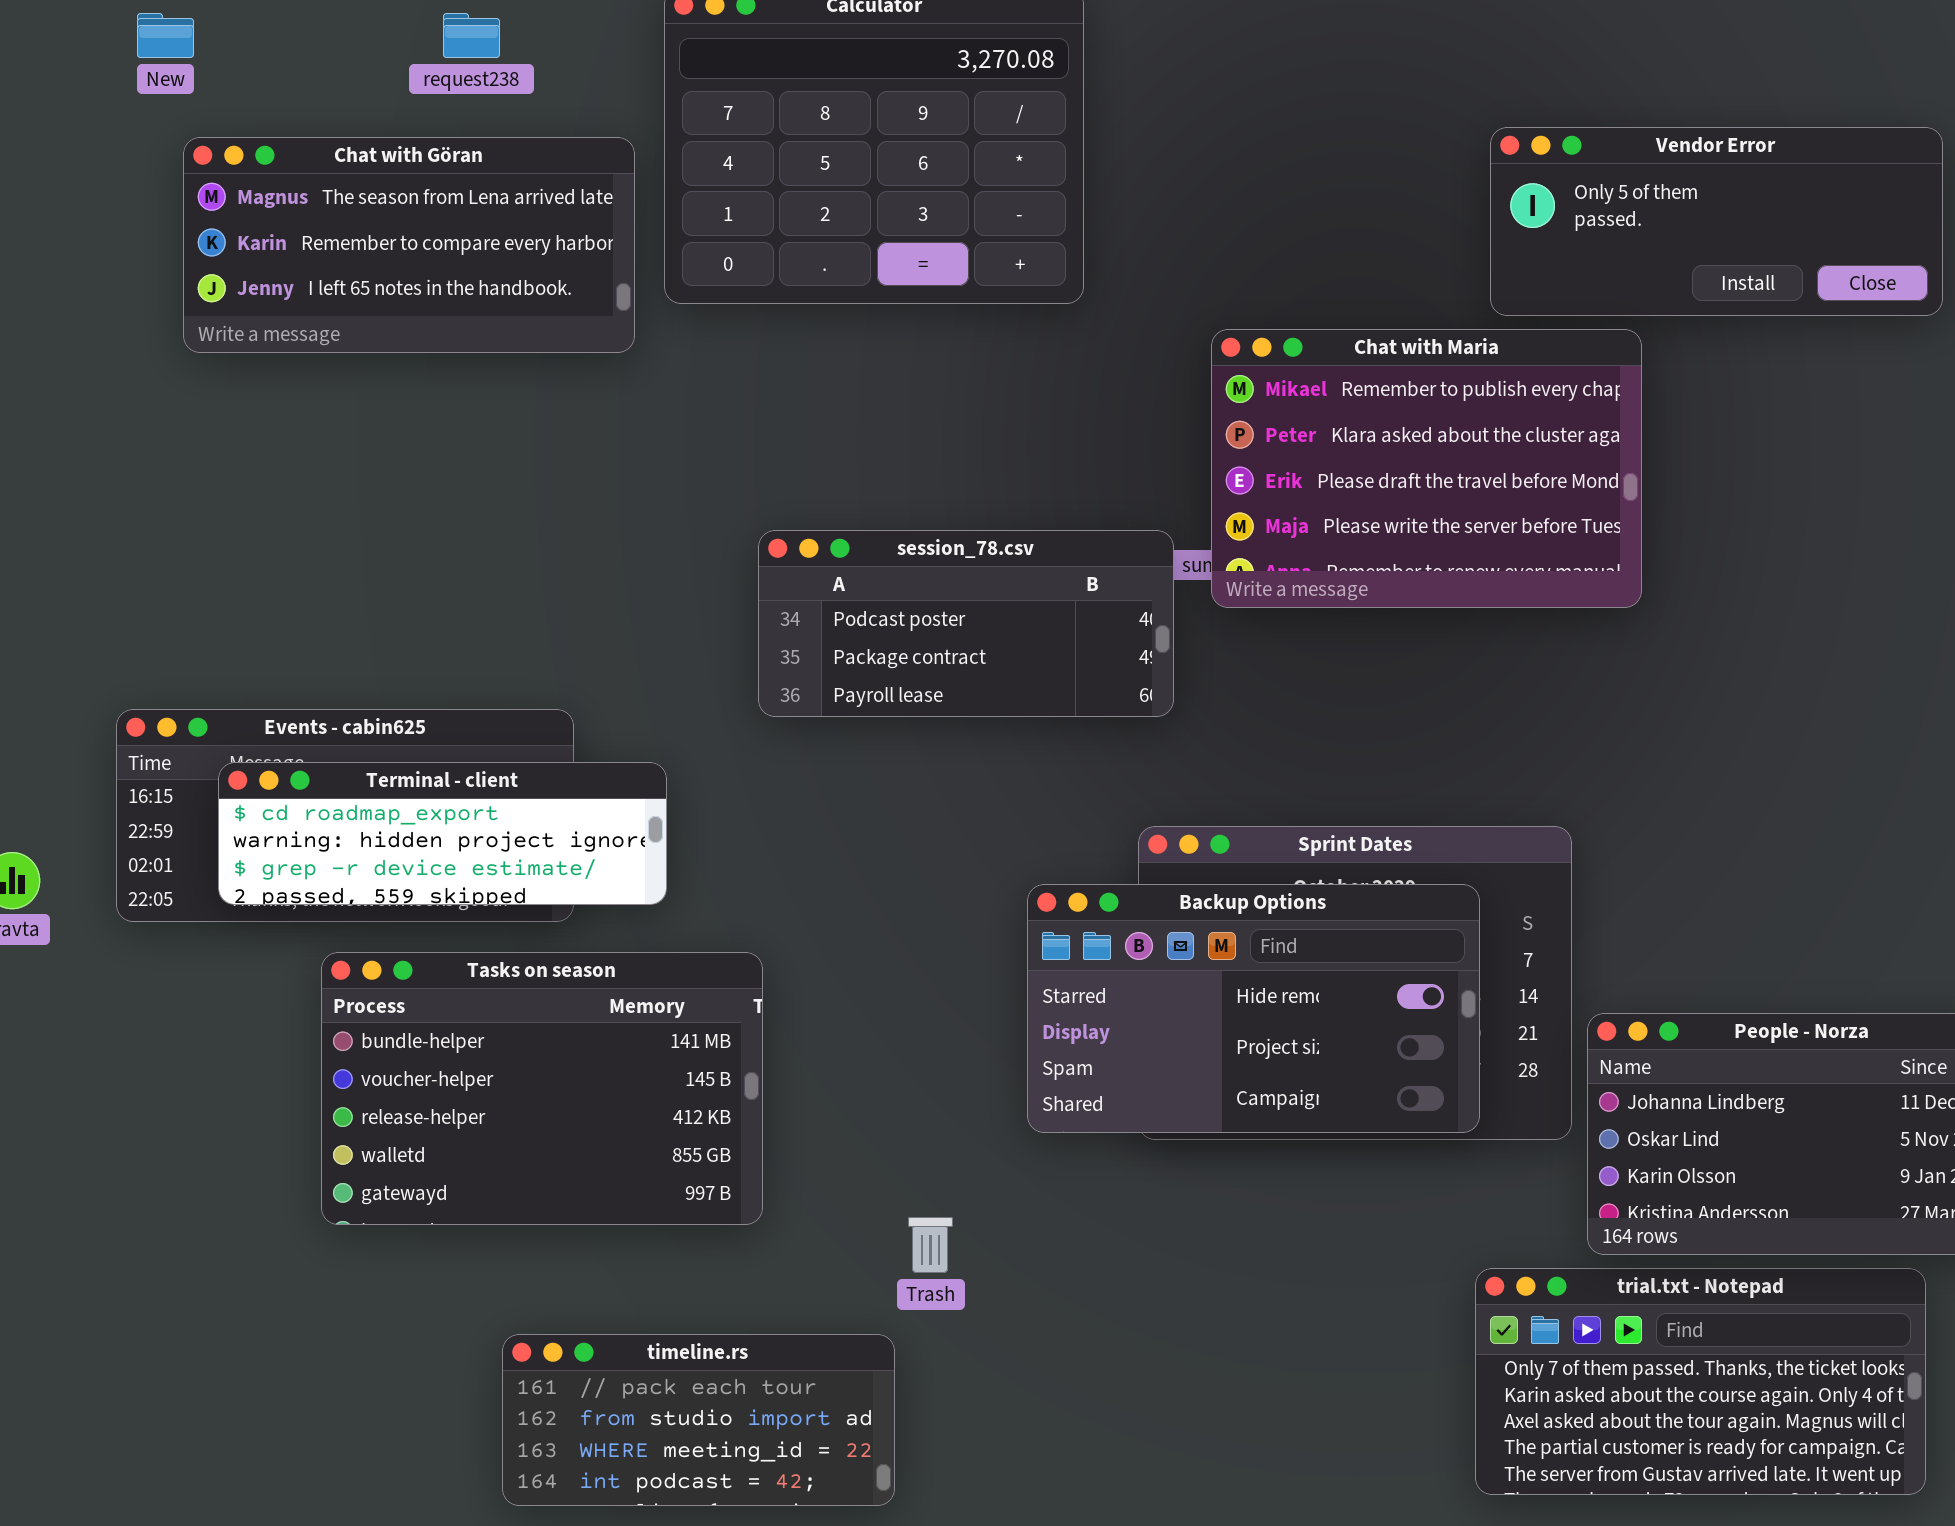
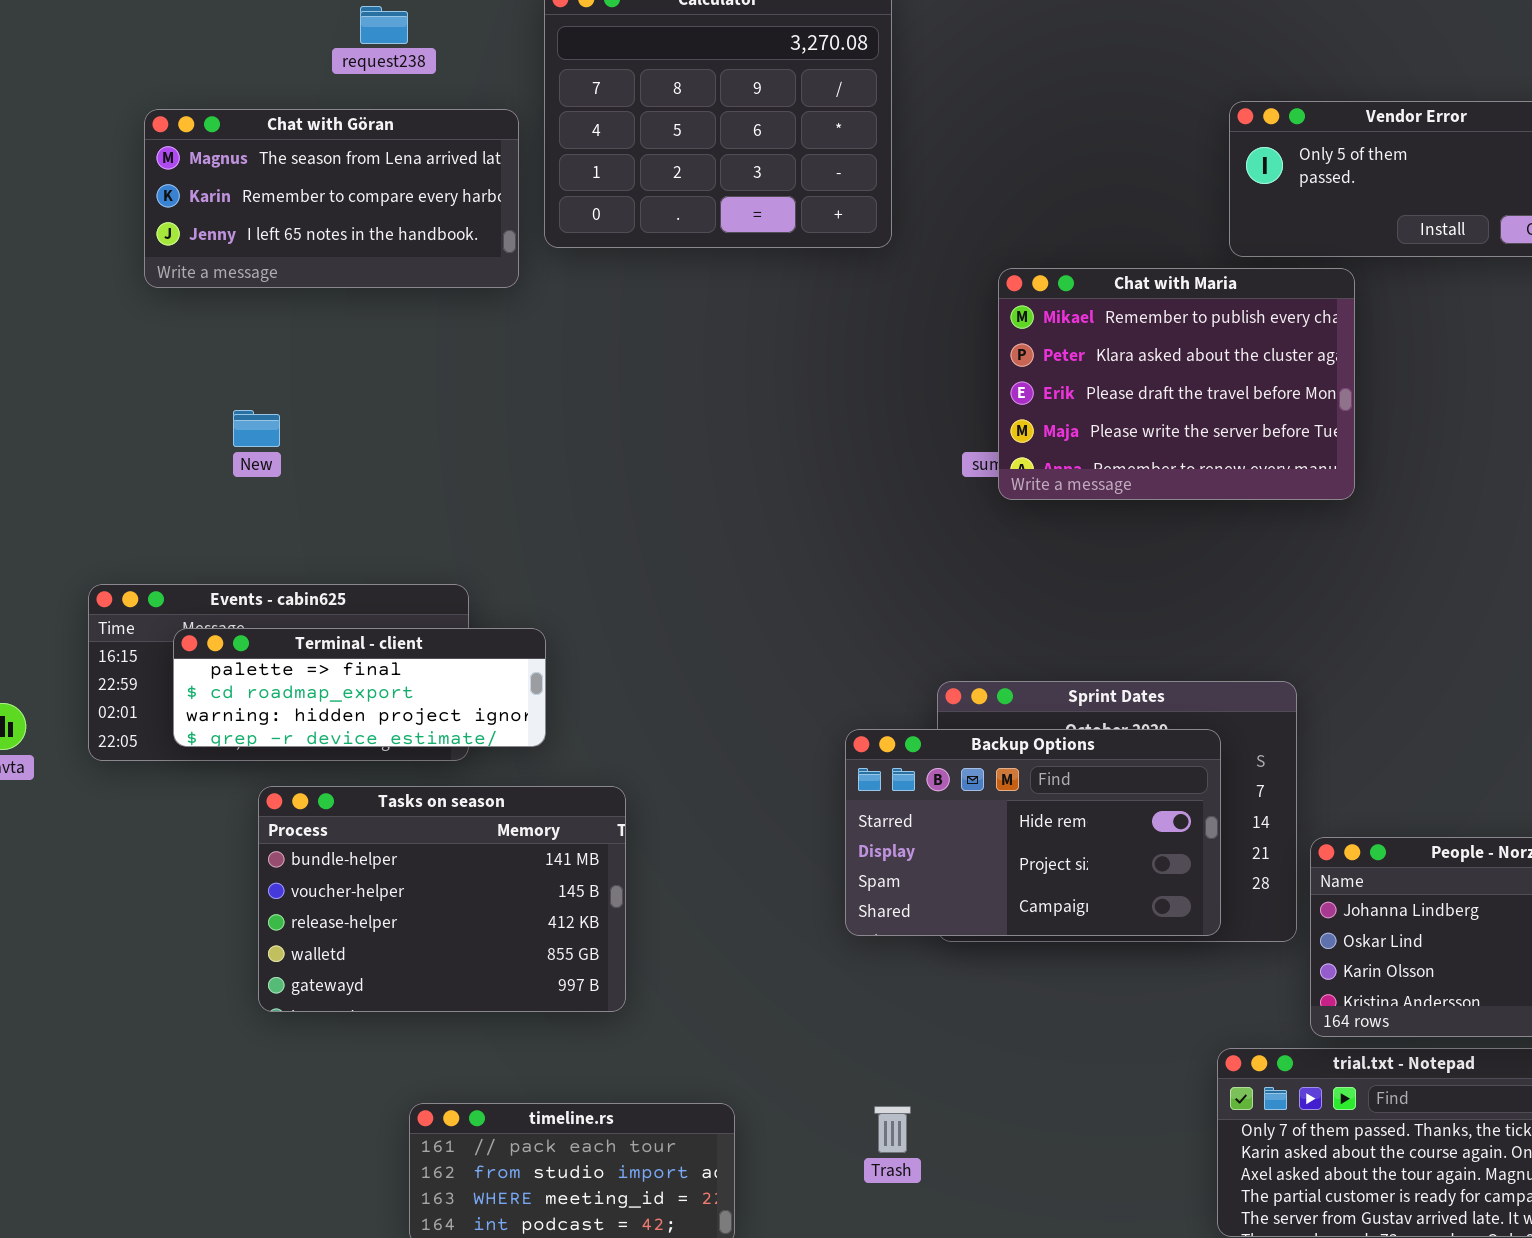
New: [137,13,194,58] -> [233,410,280,447], moved
session_78.csv: [758,530,1174,717] -> none, closed
Terminal - client: [218,762,667,905] -> [173,628,546,747], scrolled up 1 row
Trash: [908,1217,953,1273] -> [874,1106,911,1153], moved

